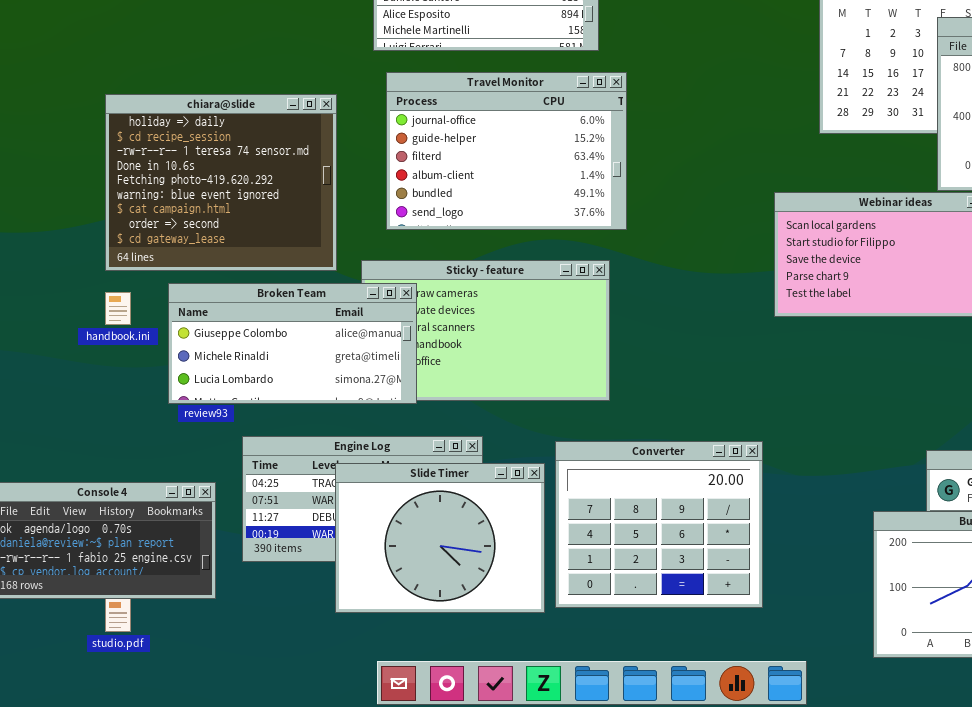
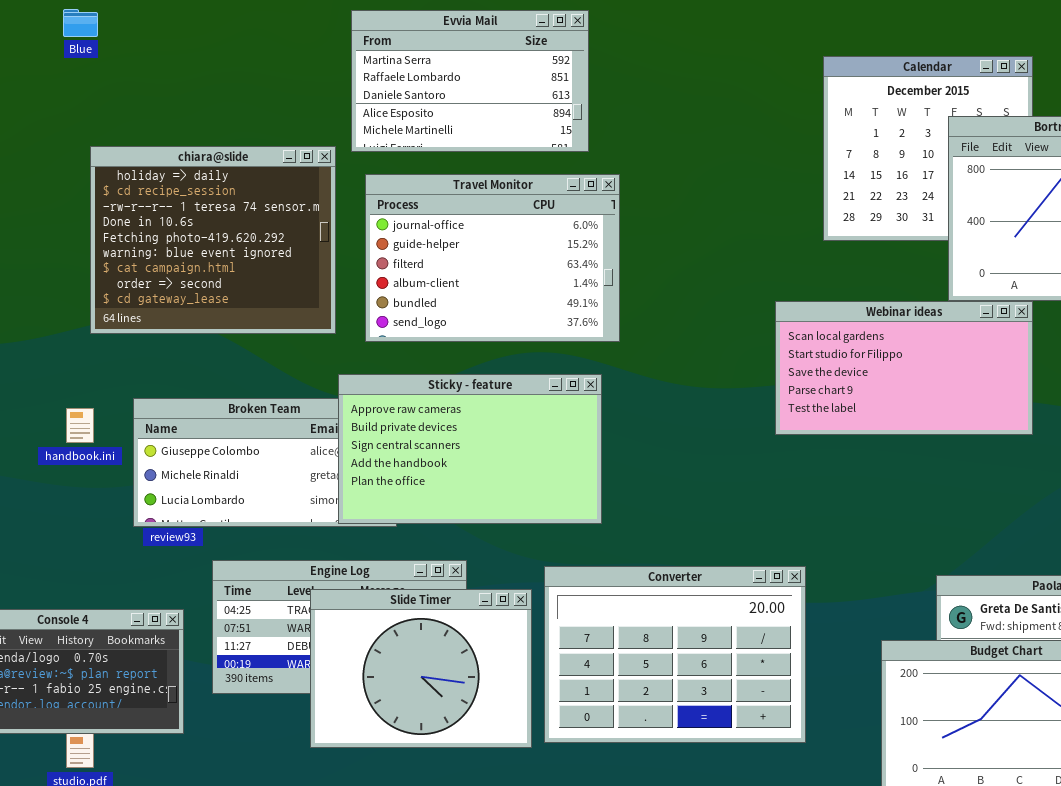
chiara@slide: [105,94,337,271] -> [90,146,336,334], moved
Sticky - feature: [361,260,610,401] -> [338,374,602,524], raised
Converter: [555,441,763,608] -> [544,566,806,743], resized

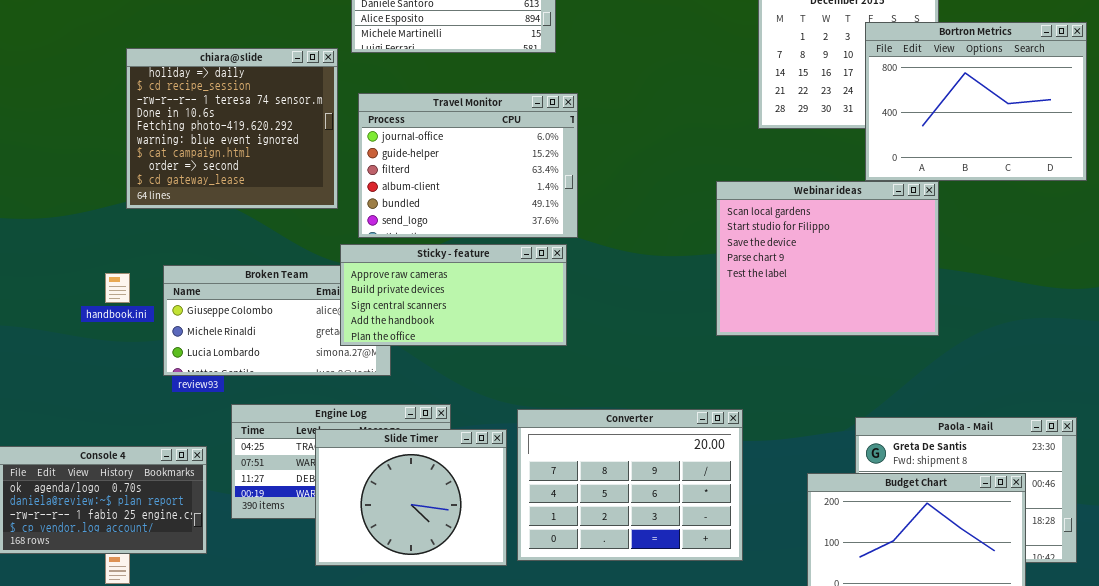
Travel Monitor: [365,174,620,342] -> [358,93,578,238], moved
Webinar ideas: [775,301,1033,435] -> [716,181,939,336], resized
Sticky - feature: [338,374,602,524] -> [340,244,567,346], resized

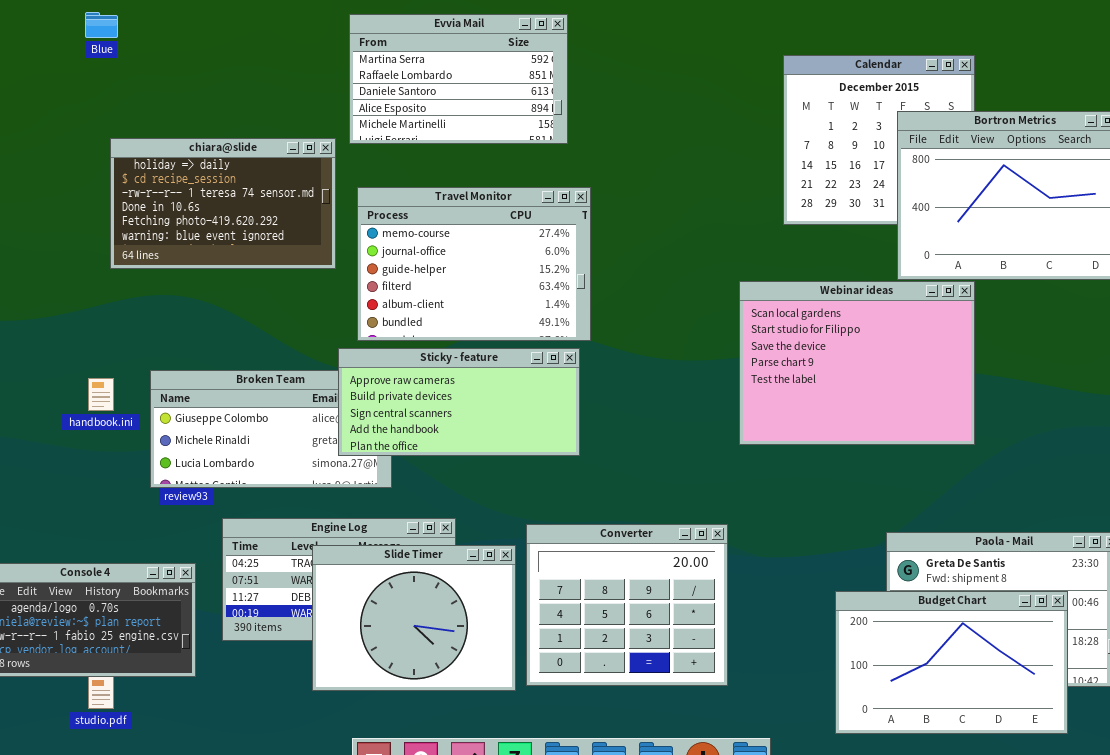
chiara@slide: [126,48,338,209] -> [110,138,336,269], resized
Travel Monitor: [358,93,578,238] -> [357,187,591,341], scrolled up 1 row
Converter: [517,409,743,561] -> [526,524,728,686], resized

